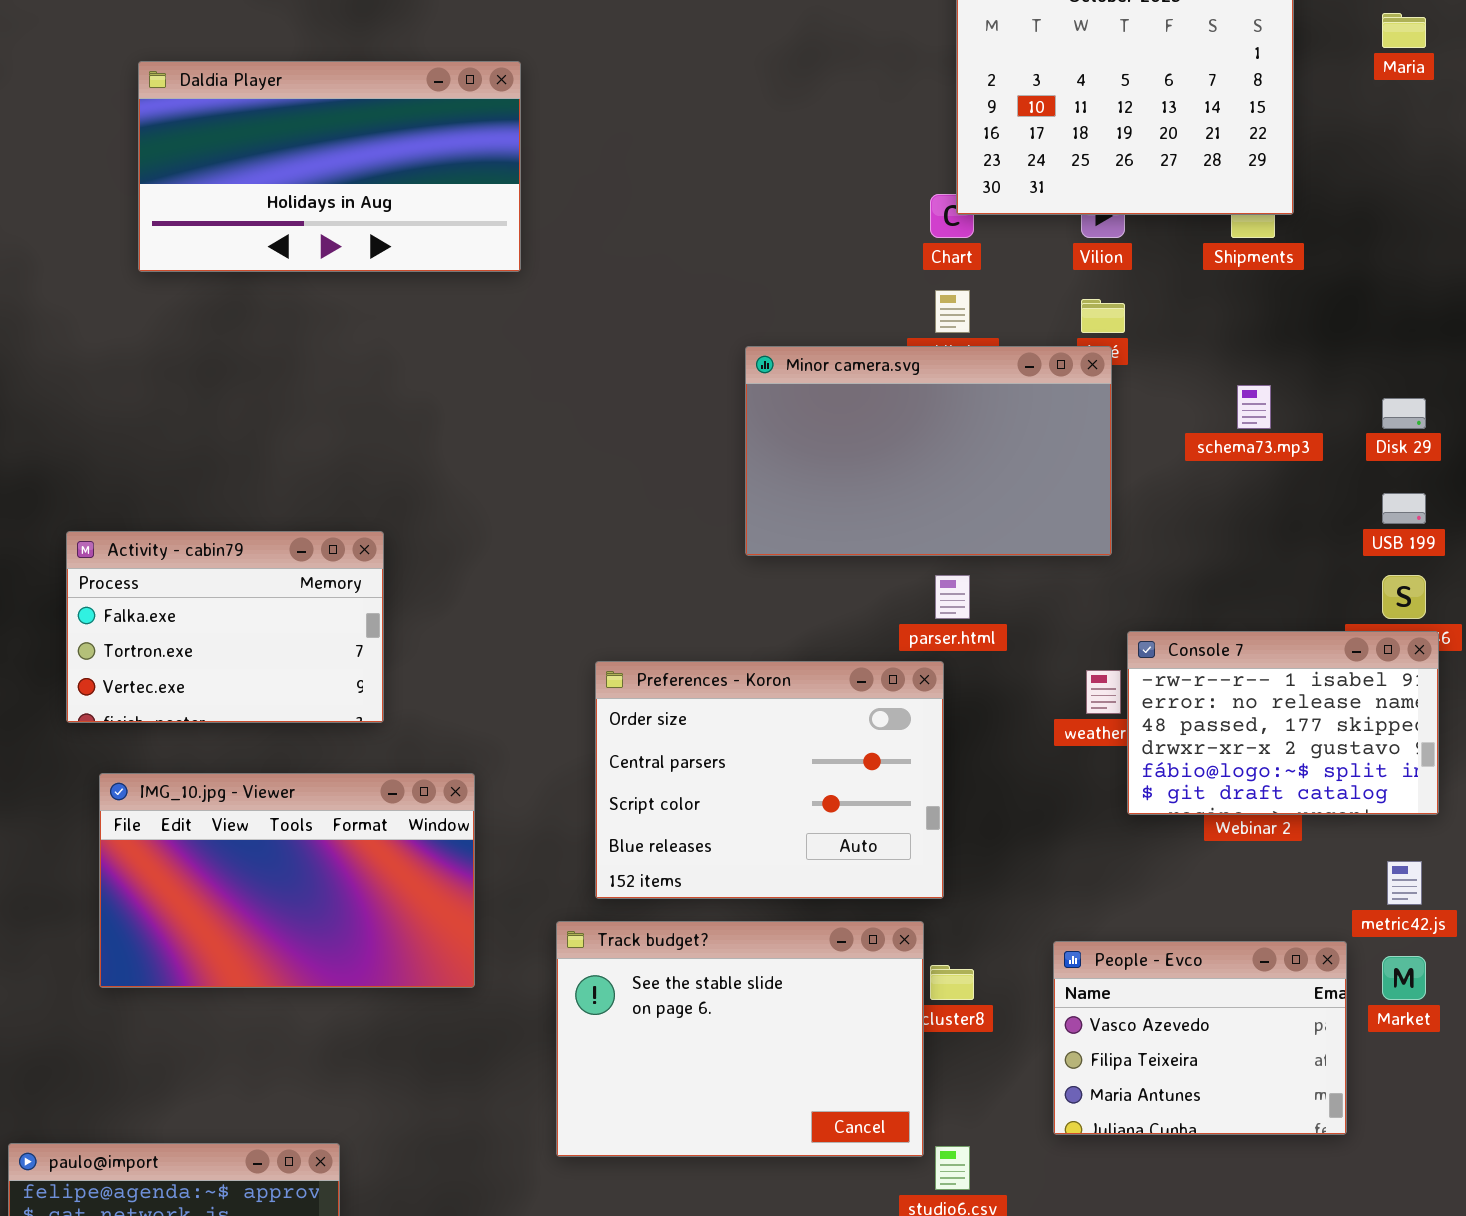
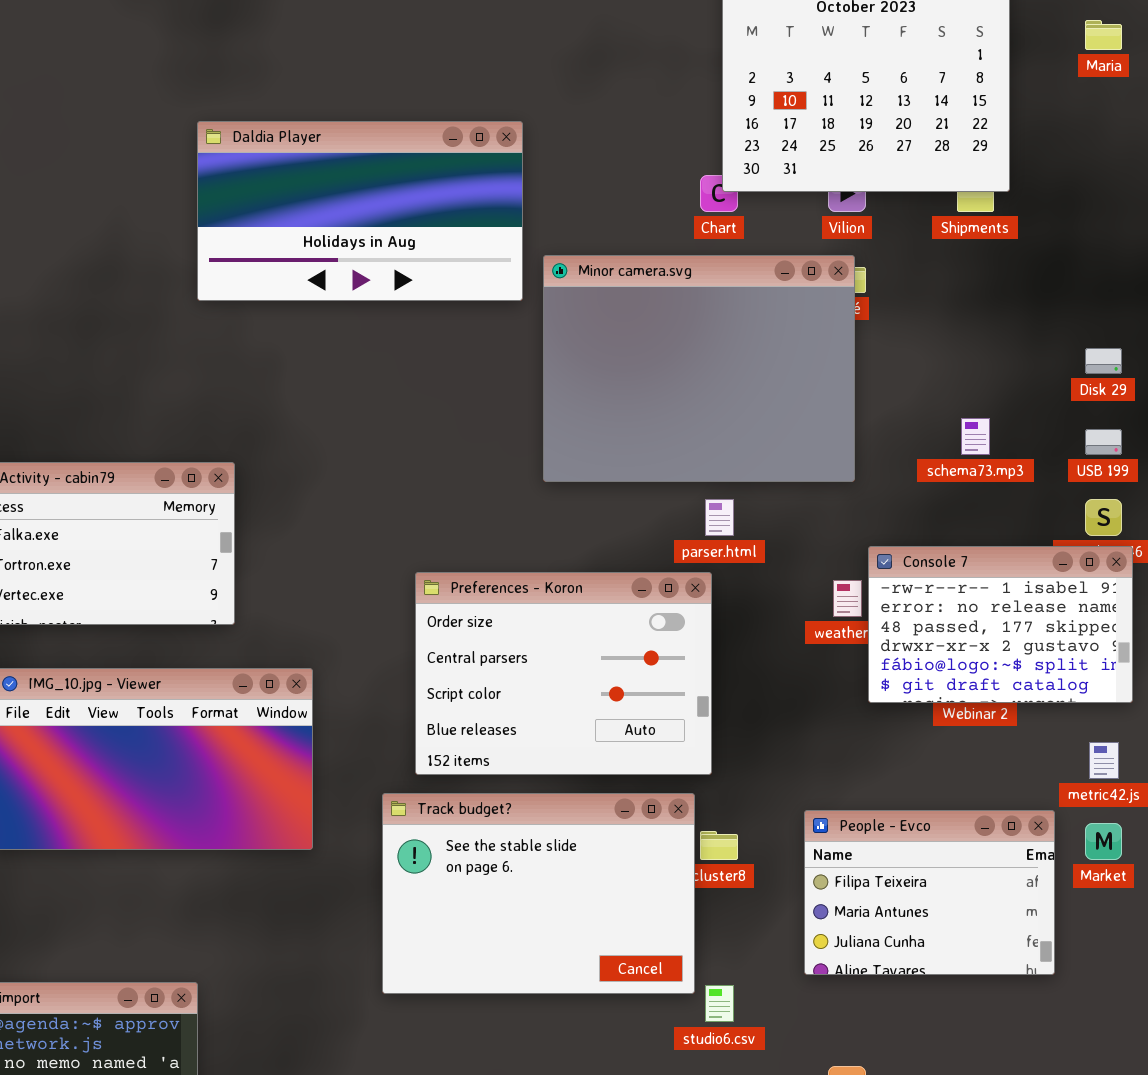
Daldia Player: [138,61,521,272] -> [197,121,523,301], moved
Minor camera.svg: [745,346,1112,556] -> [543,255,855,482], resized
schema73.mp3: [1237,385,1271,429] -> [961,418,990,455], moved
People - Evco: [1053,941,1347,1135] -> [804,810,1055,975], scrolled down 1 row

